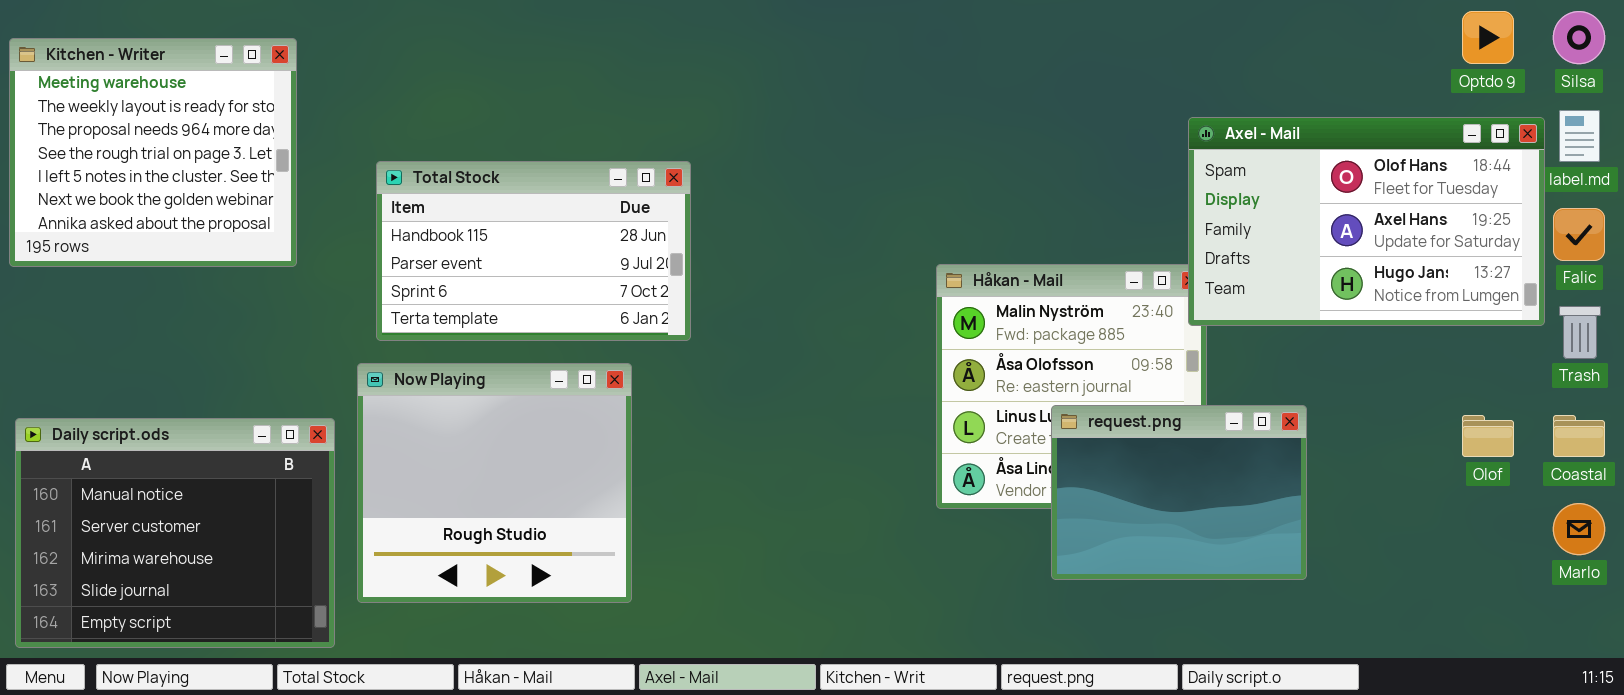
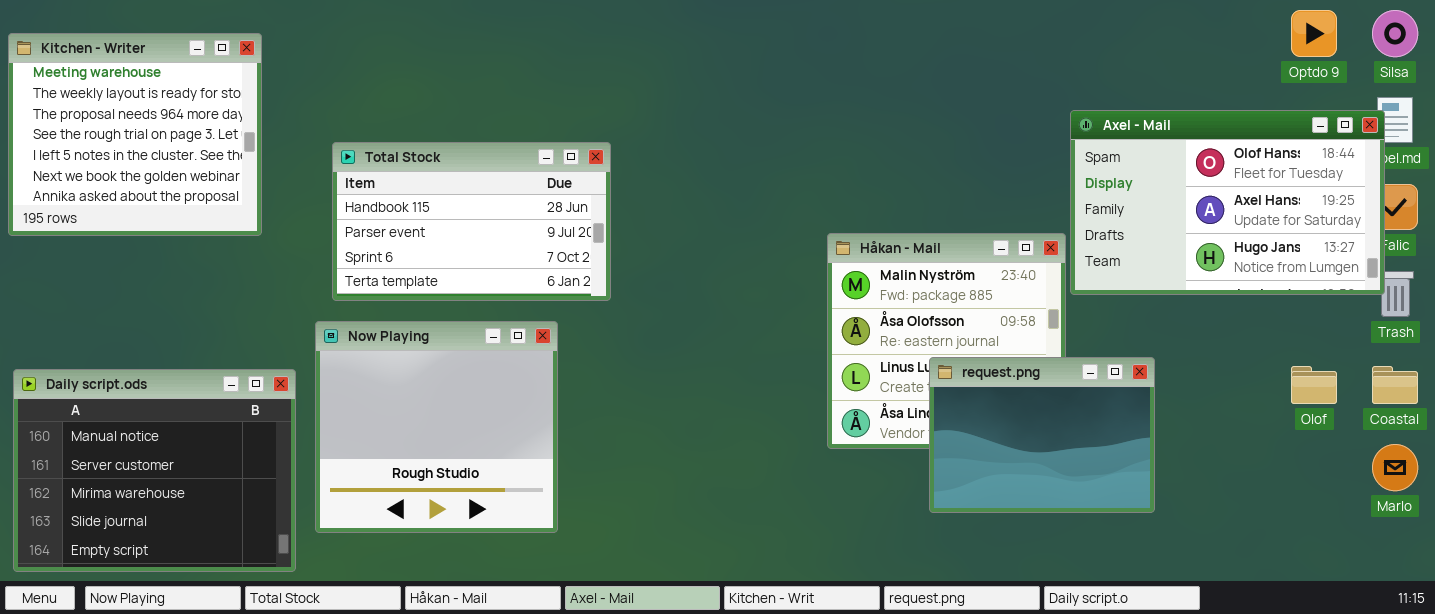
Axel - Mail: [1188,117,1545,326] -> [1070,110,1385,295], moved

